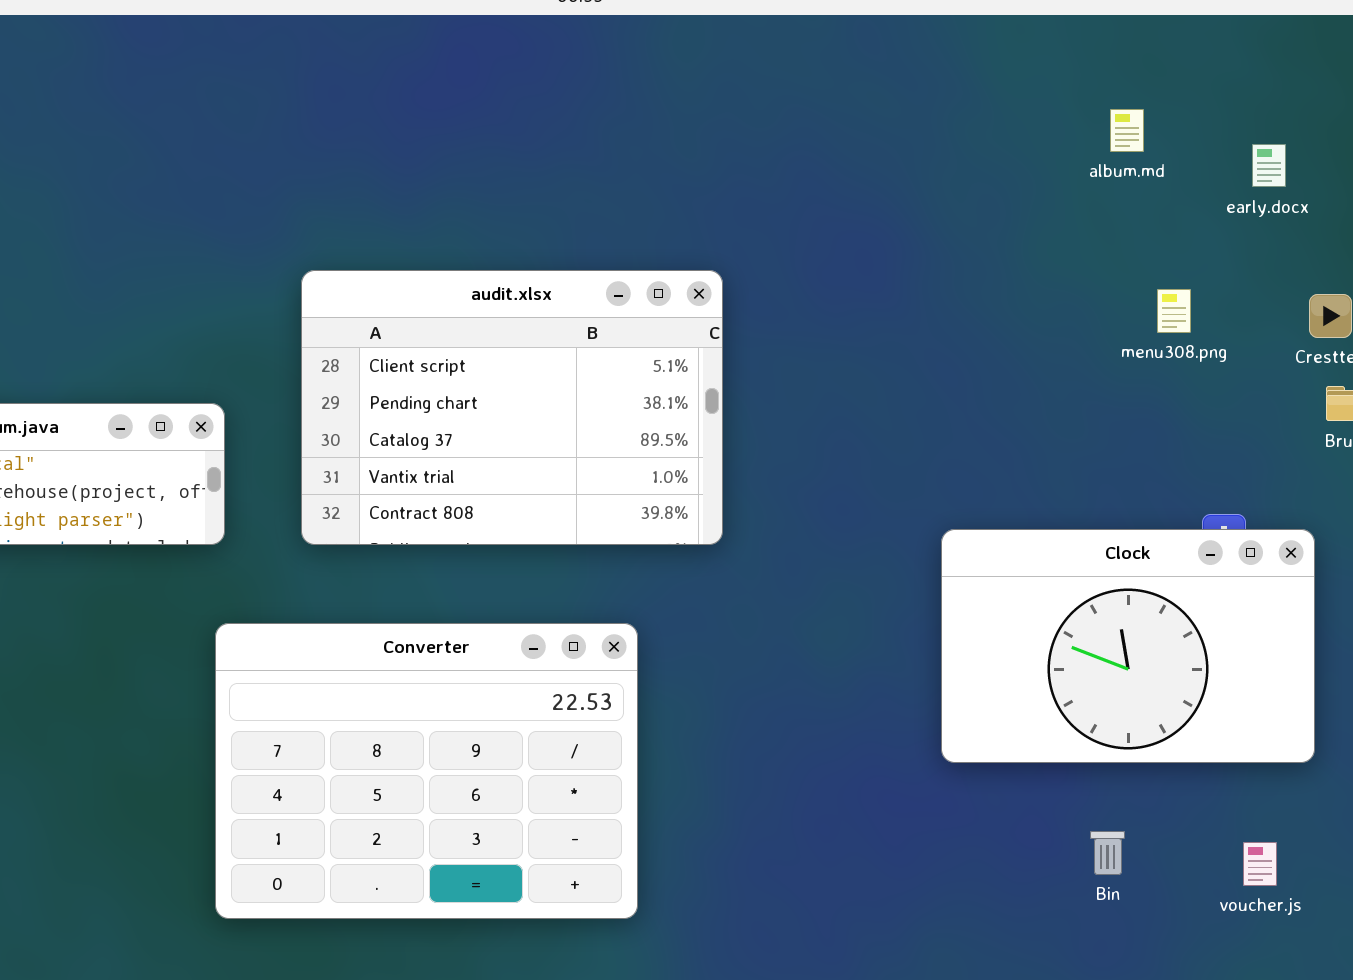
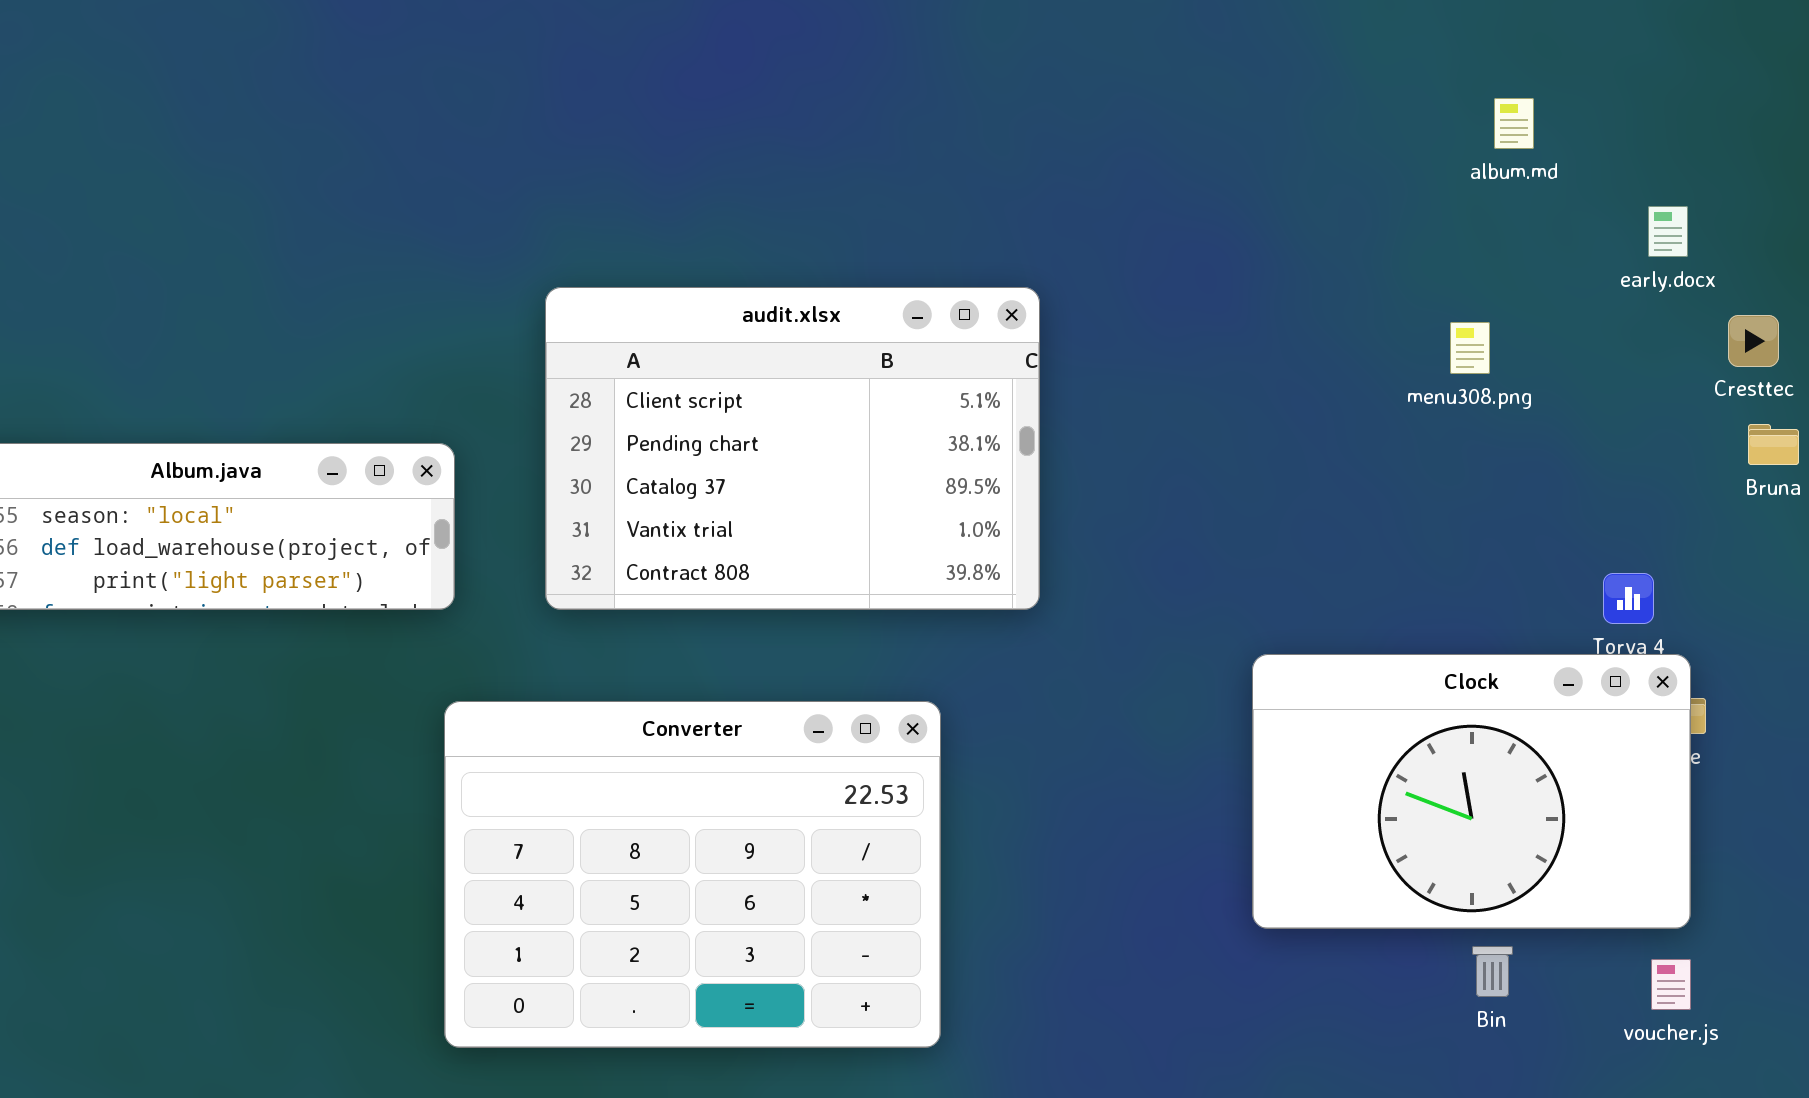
early.docx: [1252,144,1286,187] -> [1648,206,1688,257], moved
menu308.png: [1157,289,1191,333] -> [1450,322,1490,374], moved
Clock: [941,529,1315,763] -> [1252,654,1691,929], moved

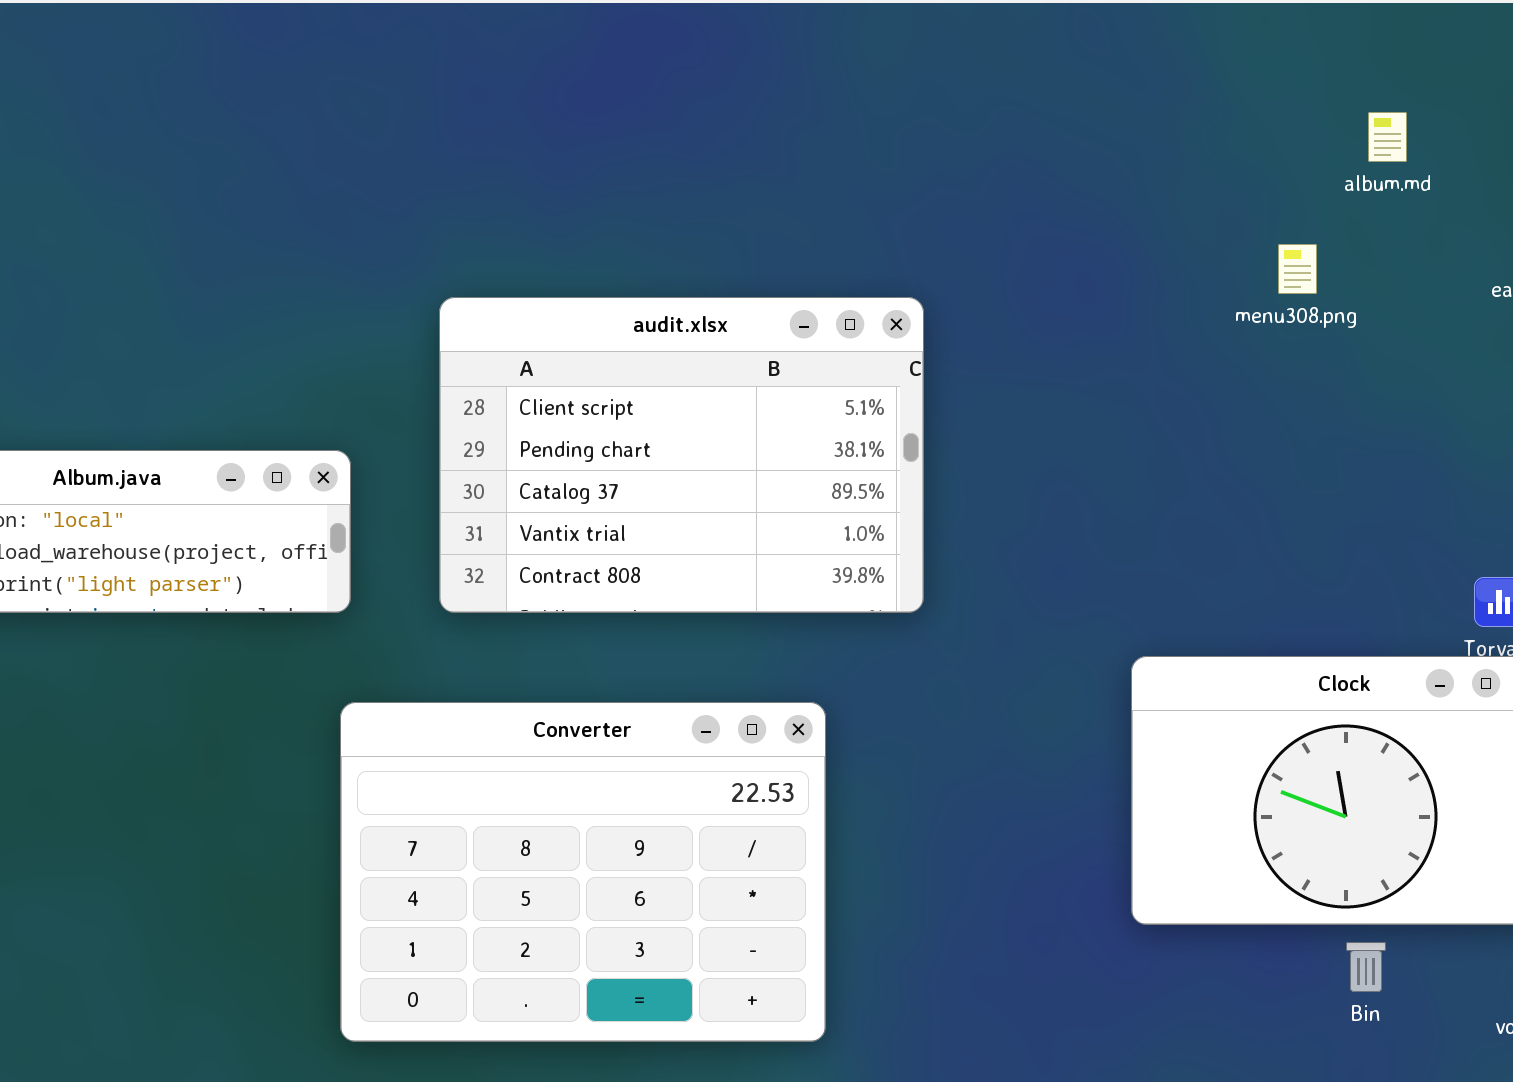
menu308.png: [1450,322,1490,374] -> [1278,244,1317,294], moved

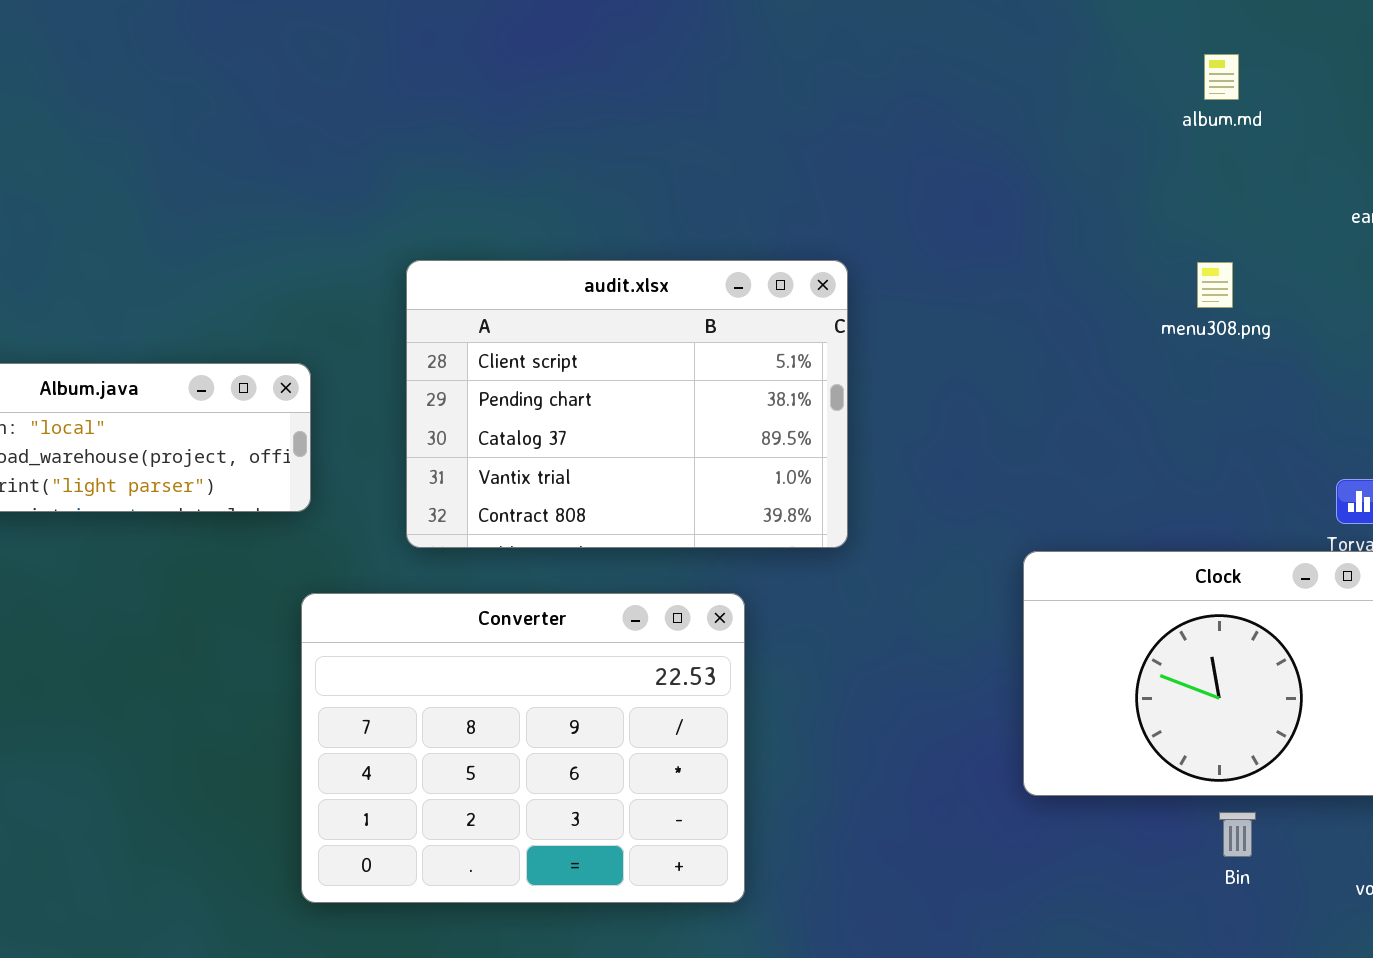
album.md: [1368,112,1407,162] -> [1204,54,1239,100], moved
menu308.png: [1278,244,1317,294] -> [1197,262,1233,308], moved
audit.xlsx: [439,297,924,613] -> [406,260,848,548], moved

